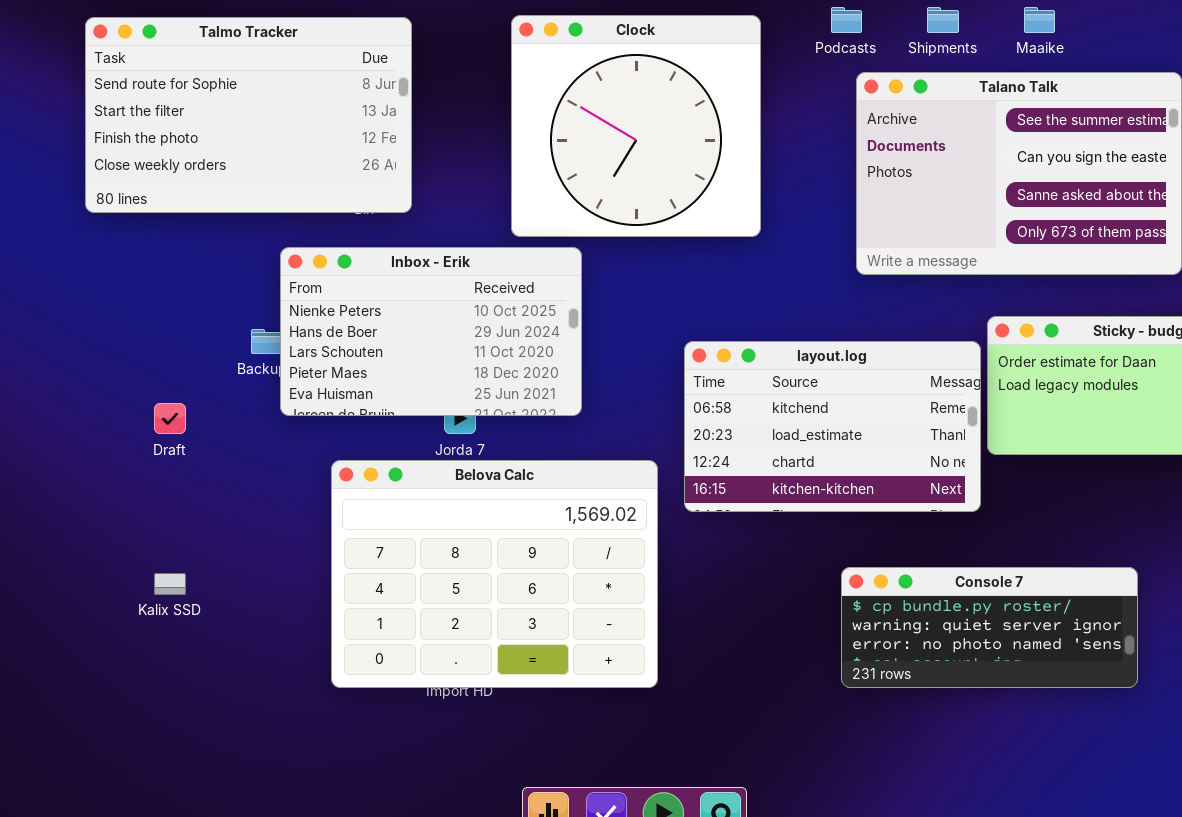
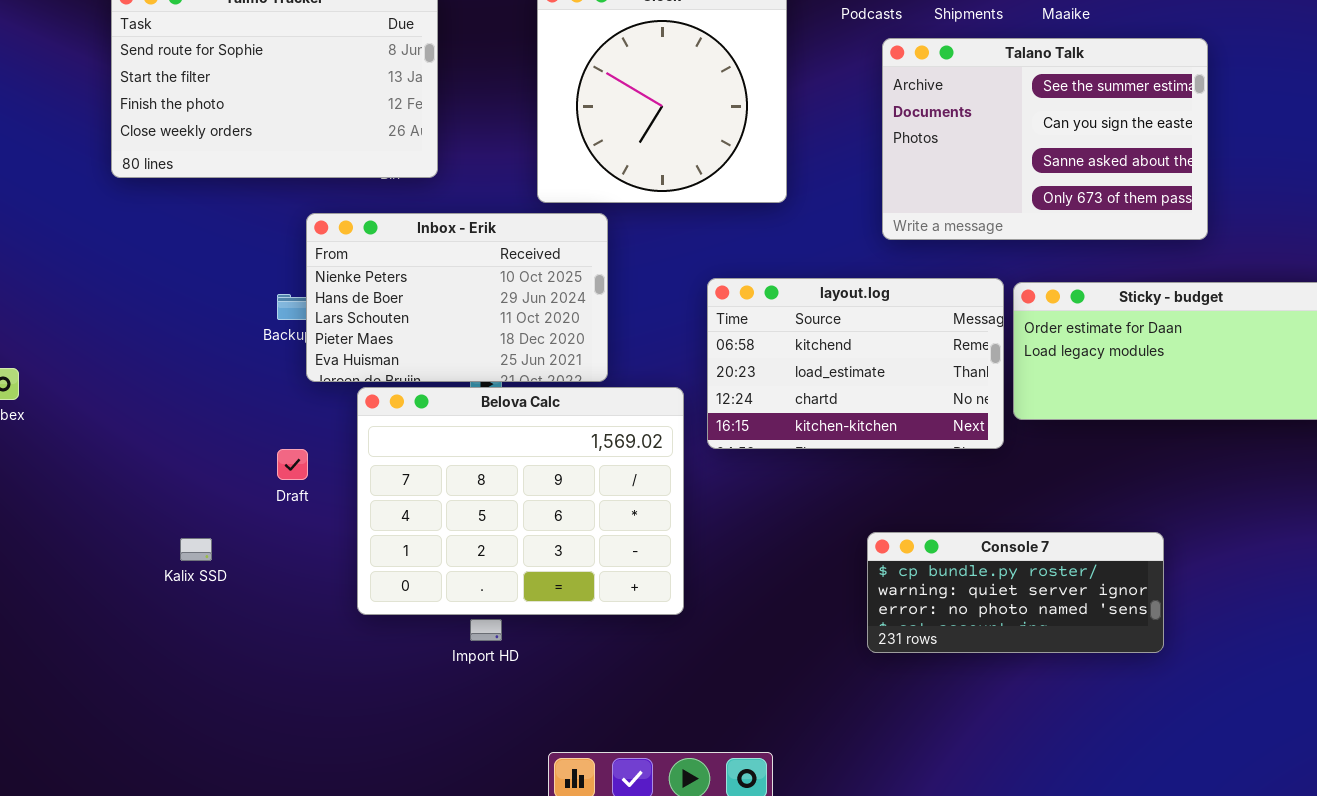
layout.log: [684,341,981,512] -> [707,278,1004,449], moved
Draft: [154,403,186,434] -> [277,449,308,480], moved
Belova Calc: [331,460,658,688] -> [357,387,684,615], moved

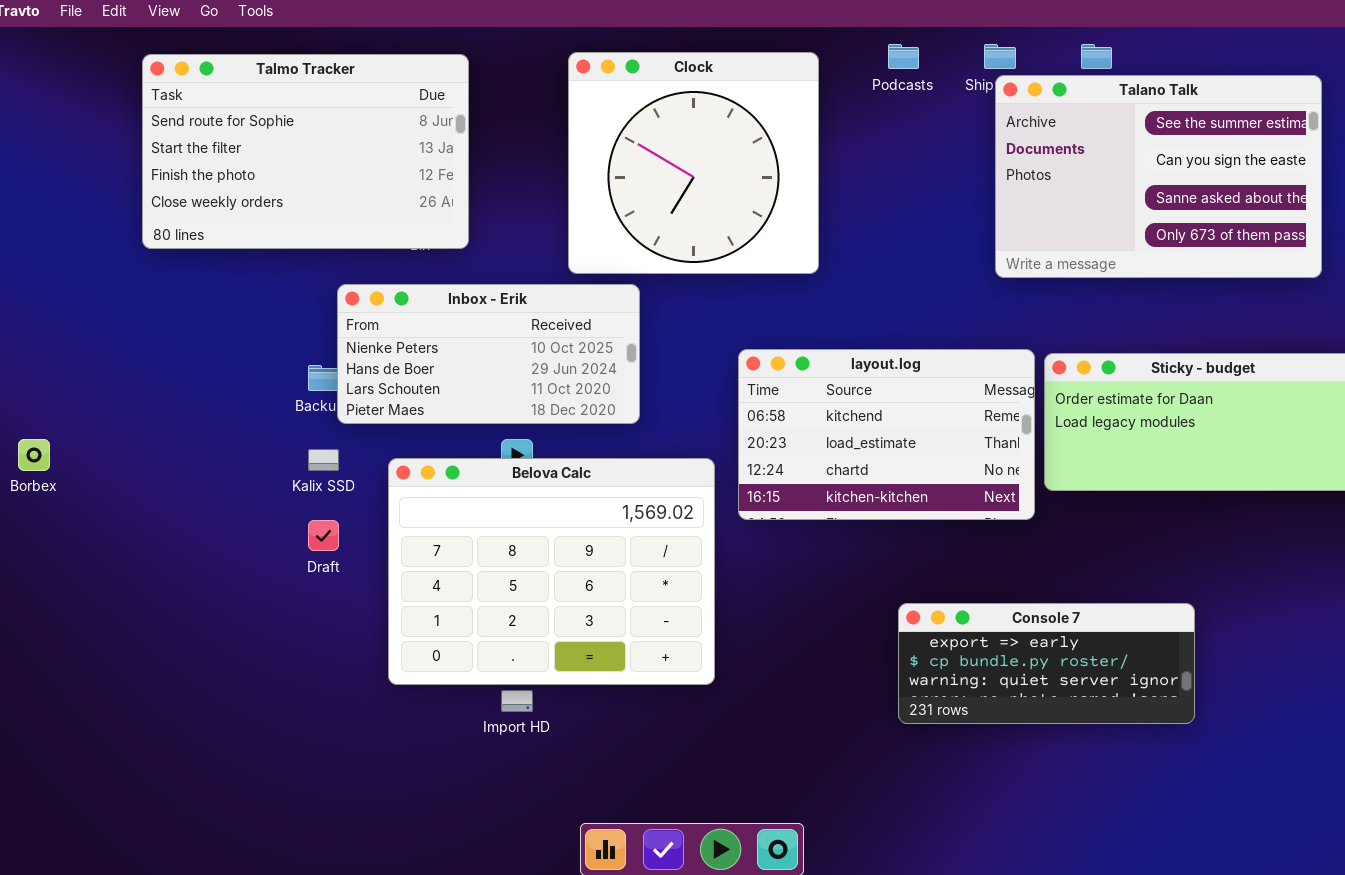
Talano Talk: [882,38,1208,240] -> [995,75,1322,278], moved
Inbox - Erik: [306,213,608,382] -> [337,284,640,424], resized
Console 7: [867,532,1164,653] -> [898,603,1195,724], scrolled up 1 row
Kalix SSD: [180,538,212,561] -> [308,449,339,471], moved

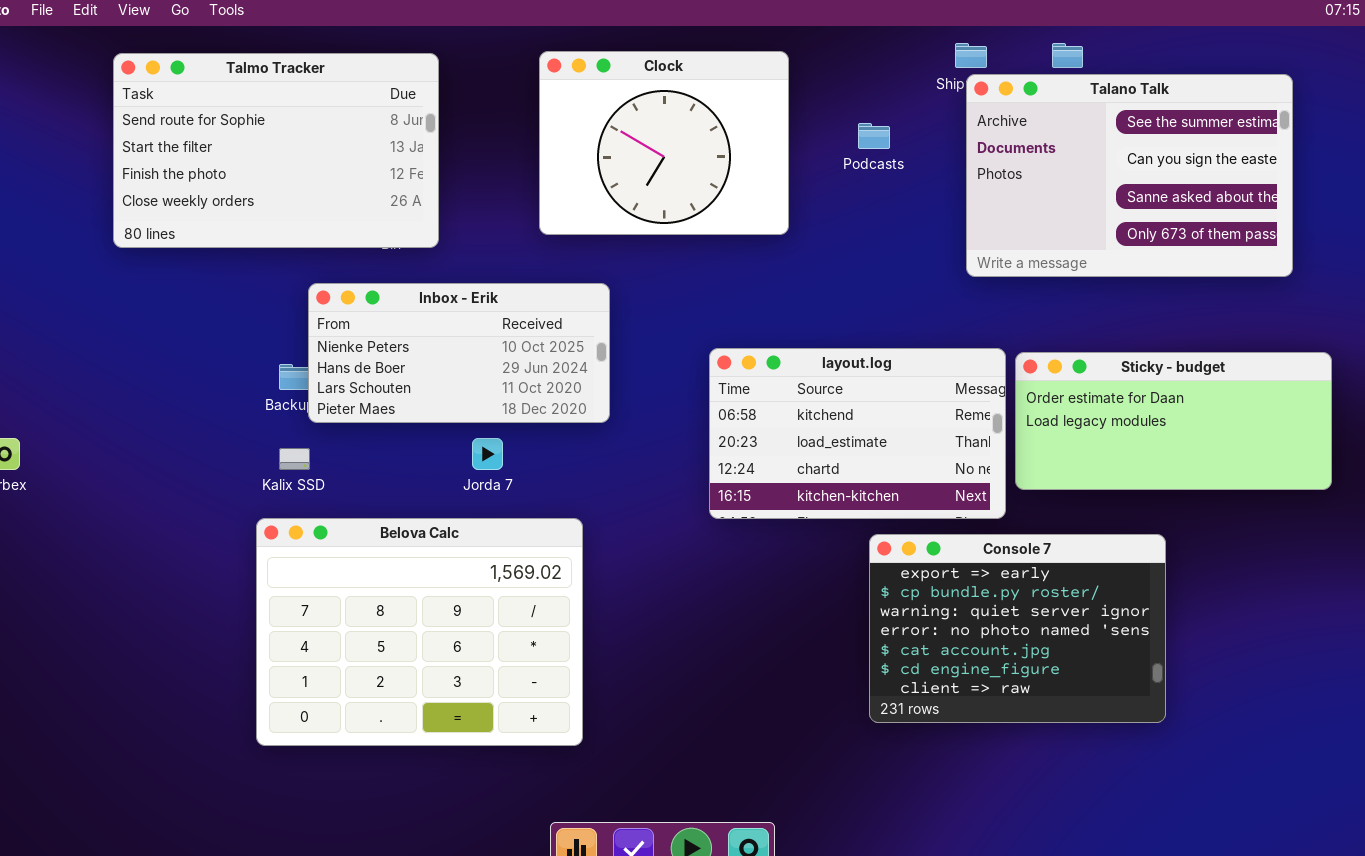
Podcasts: [888,44,919,69] -> [858,123,890,149], moved
Clock: [568,52,819,274] -> [539,51,789,235], resized
Belova Calc: [388,458,715,685] -> [256,518,583,746], moved
Console 7: [898,603,1195,724] -> [869,534,1166,723], resized

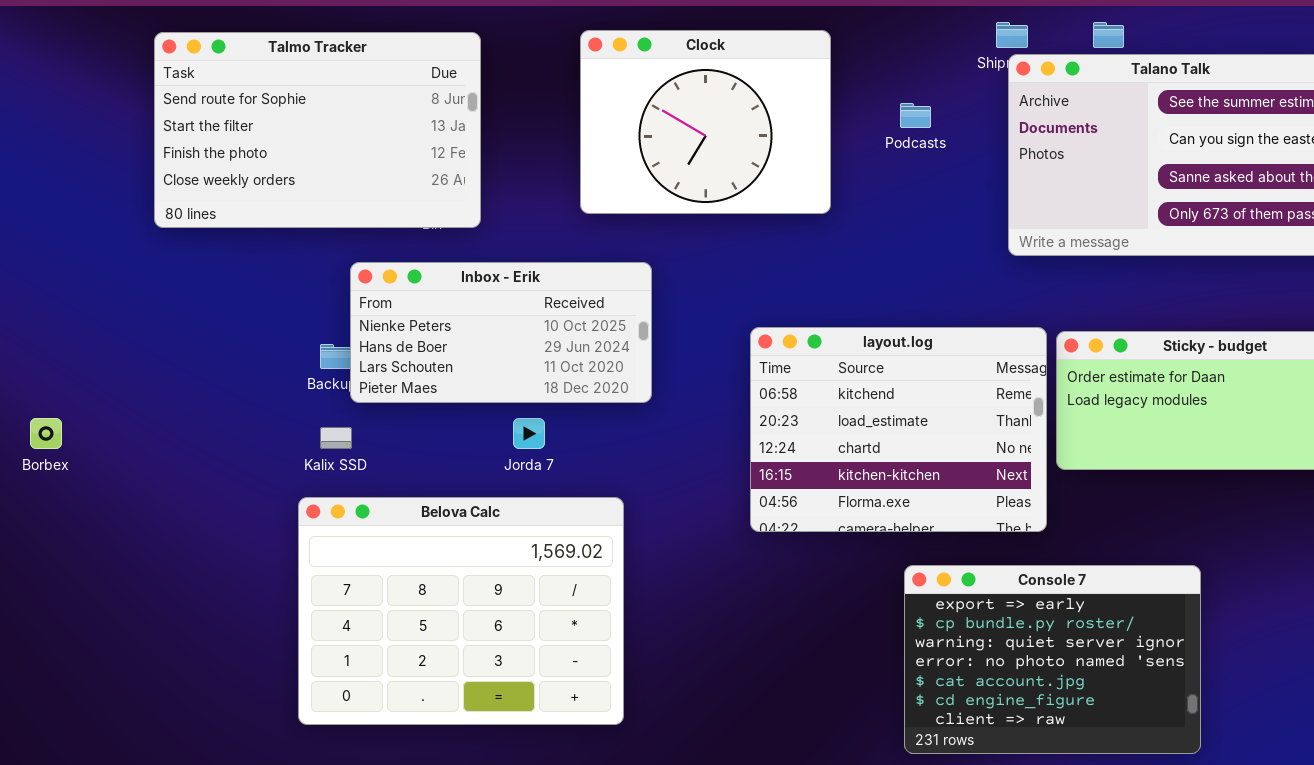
layout.log: [709,348,1006,519] -> [750,327,1047,532], resized
Console 7: [869,534,1166,723] -> [904,565,1201,754], moved

